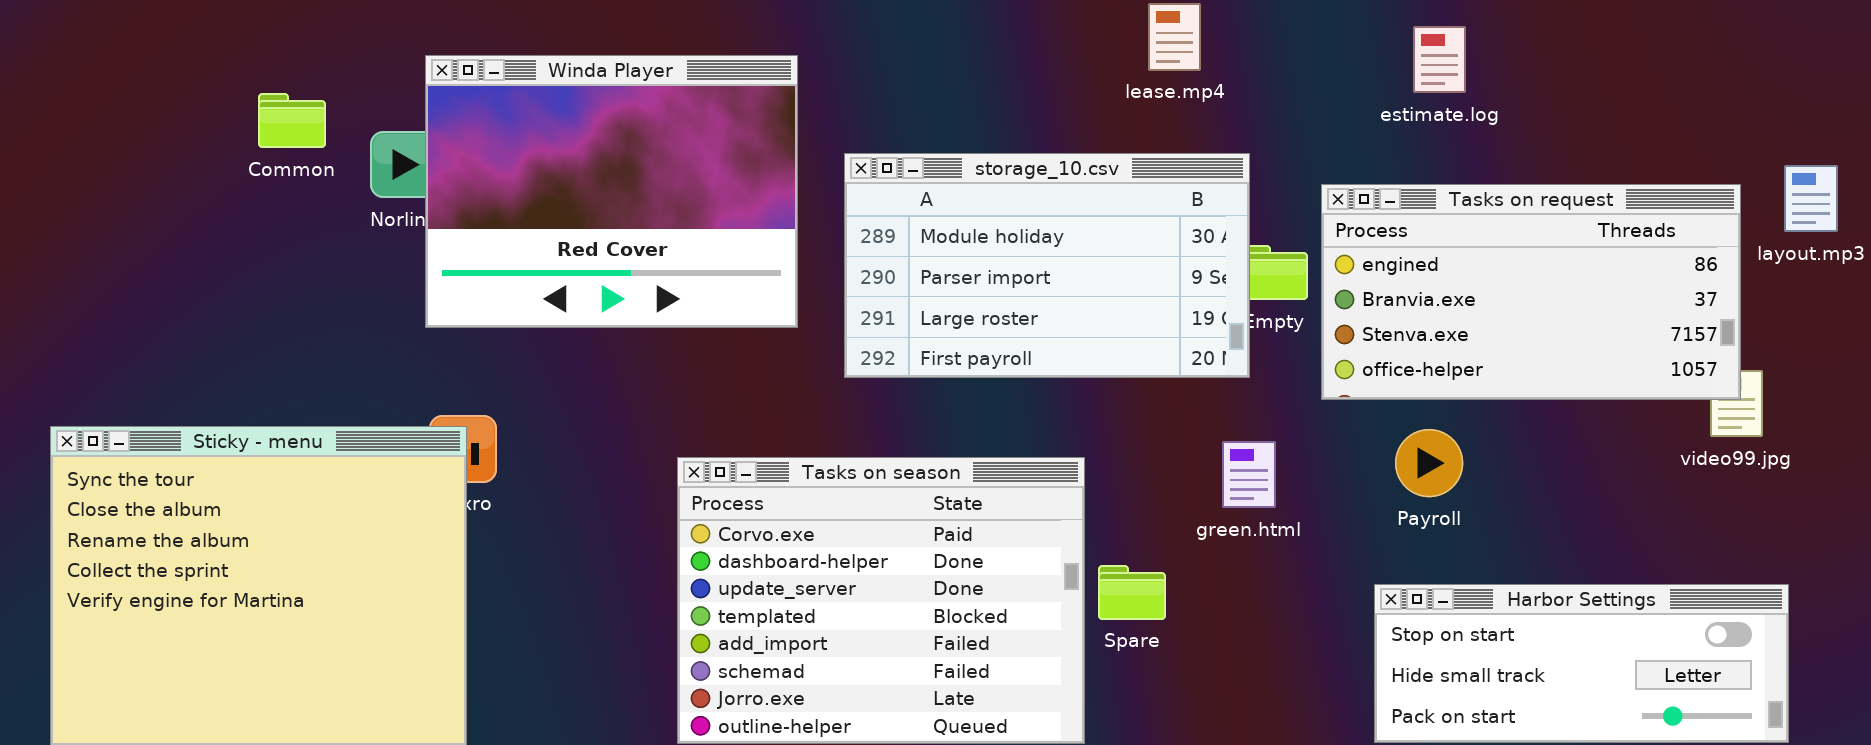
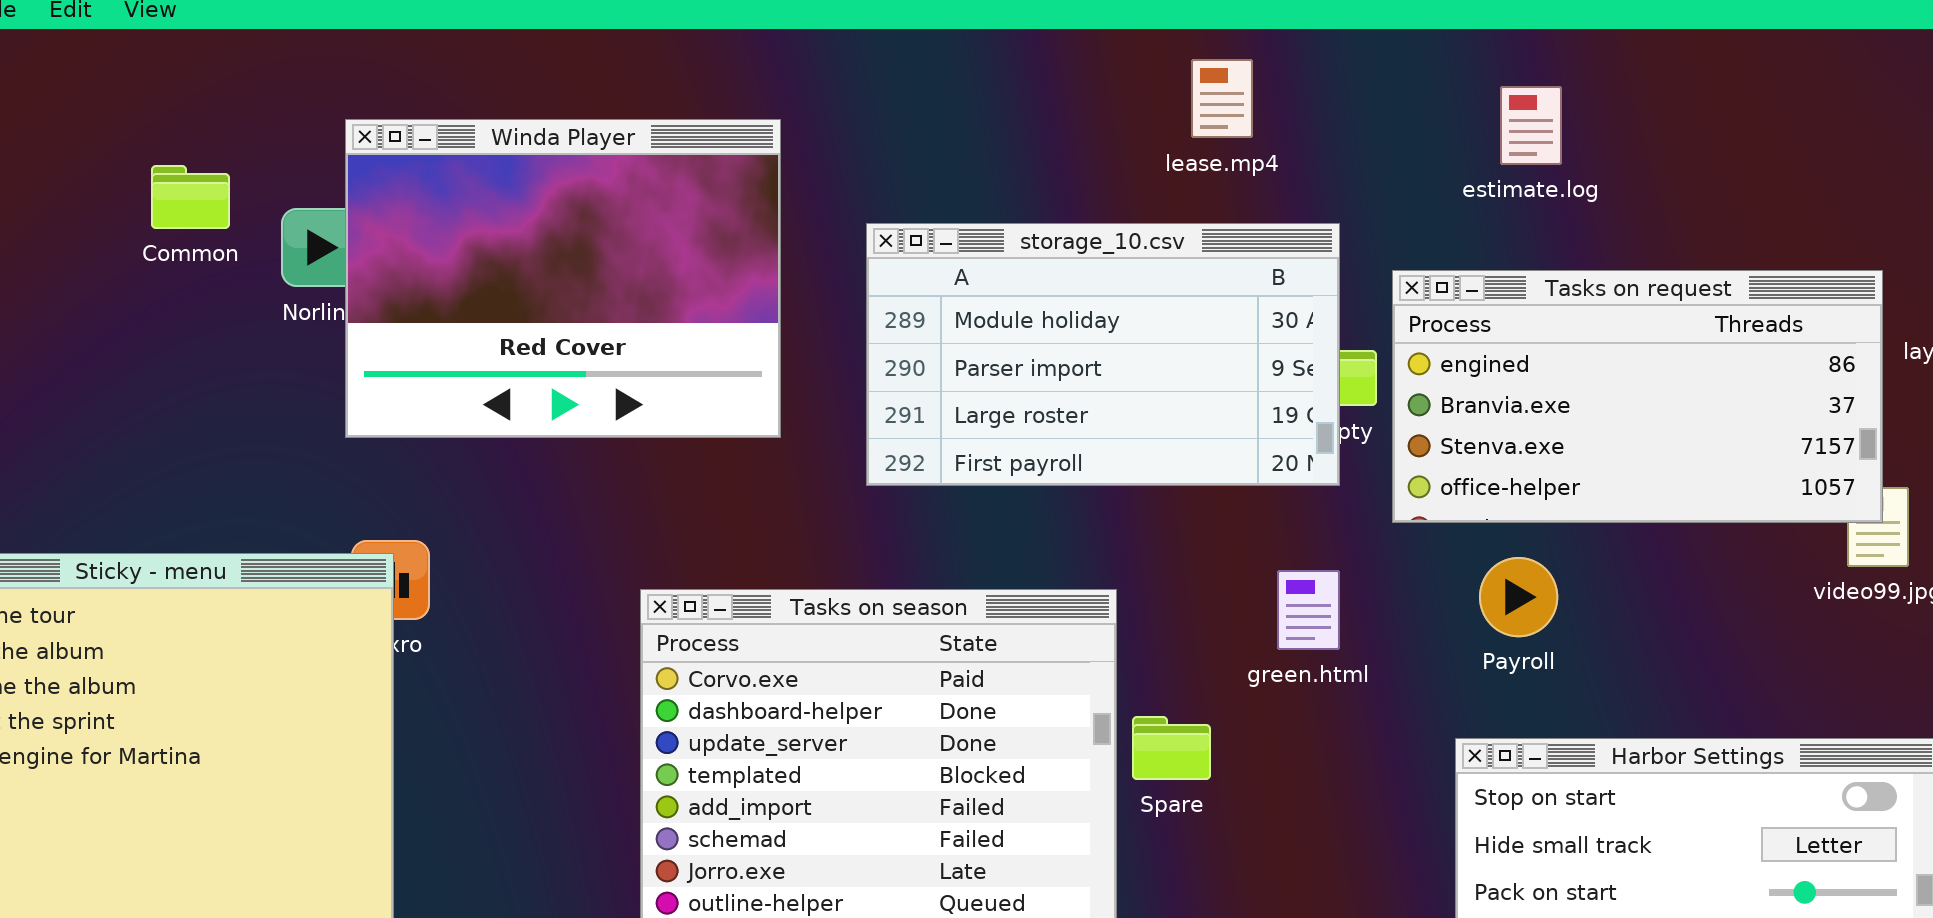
storage_10.csv: [844,153,1250,378] -> [866,223,1340,486], moved

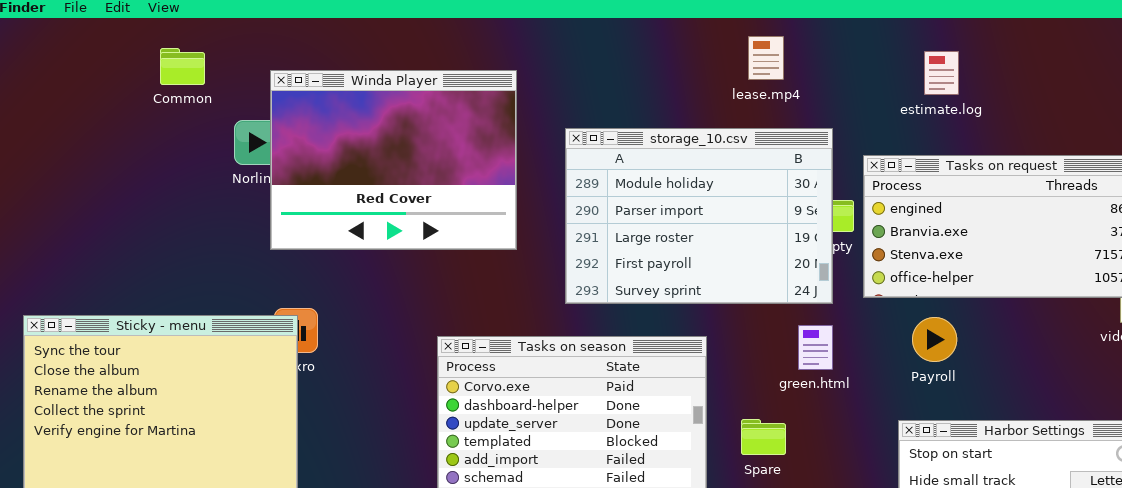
Common: [151,165,230,229] -> [160,48,205,85], moved
storage_10.csv: [866,223,1340,486] -> [565,128,833,304], resized
Spare: [1132,716,1211,780] -> [741,419,786,455], moved

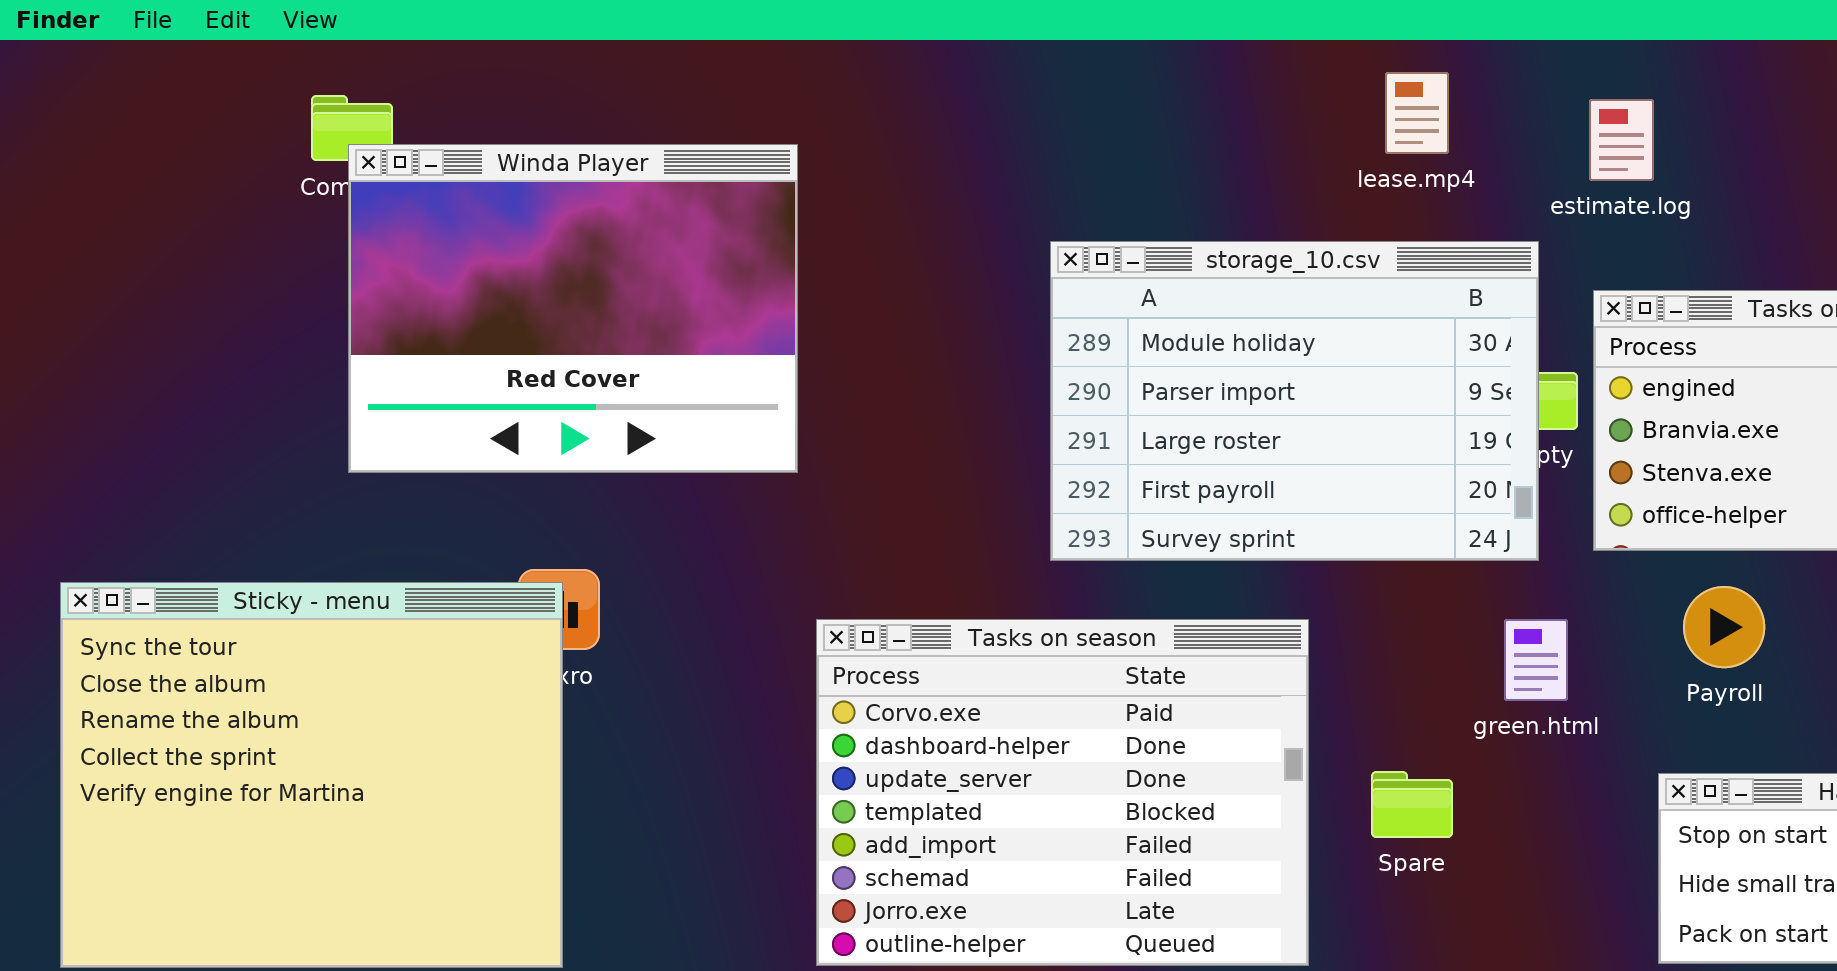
estimate.log: [924,51,959,95] -> [1589,99,1654,181], moved
Winda Player: [270,70,517,250] -> [348,144,798,473], moved
green.html: [798,325,833,370] -> [1504,619,1568,701], moved

